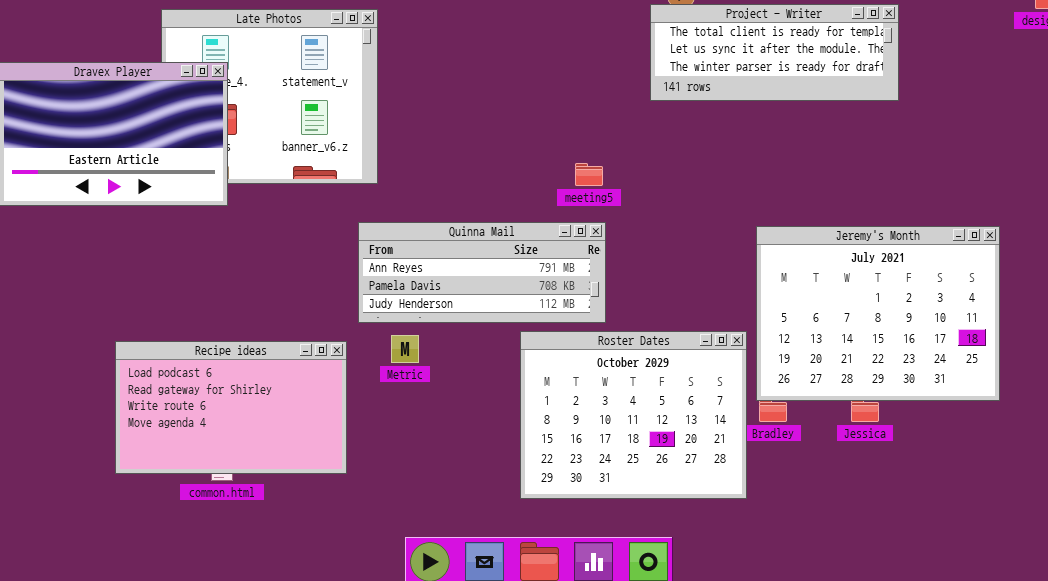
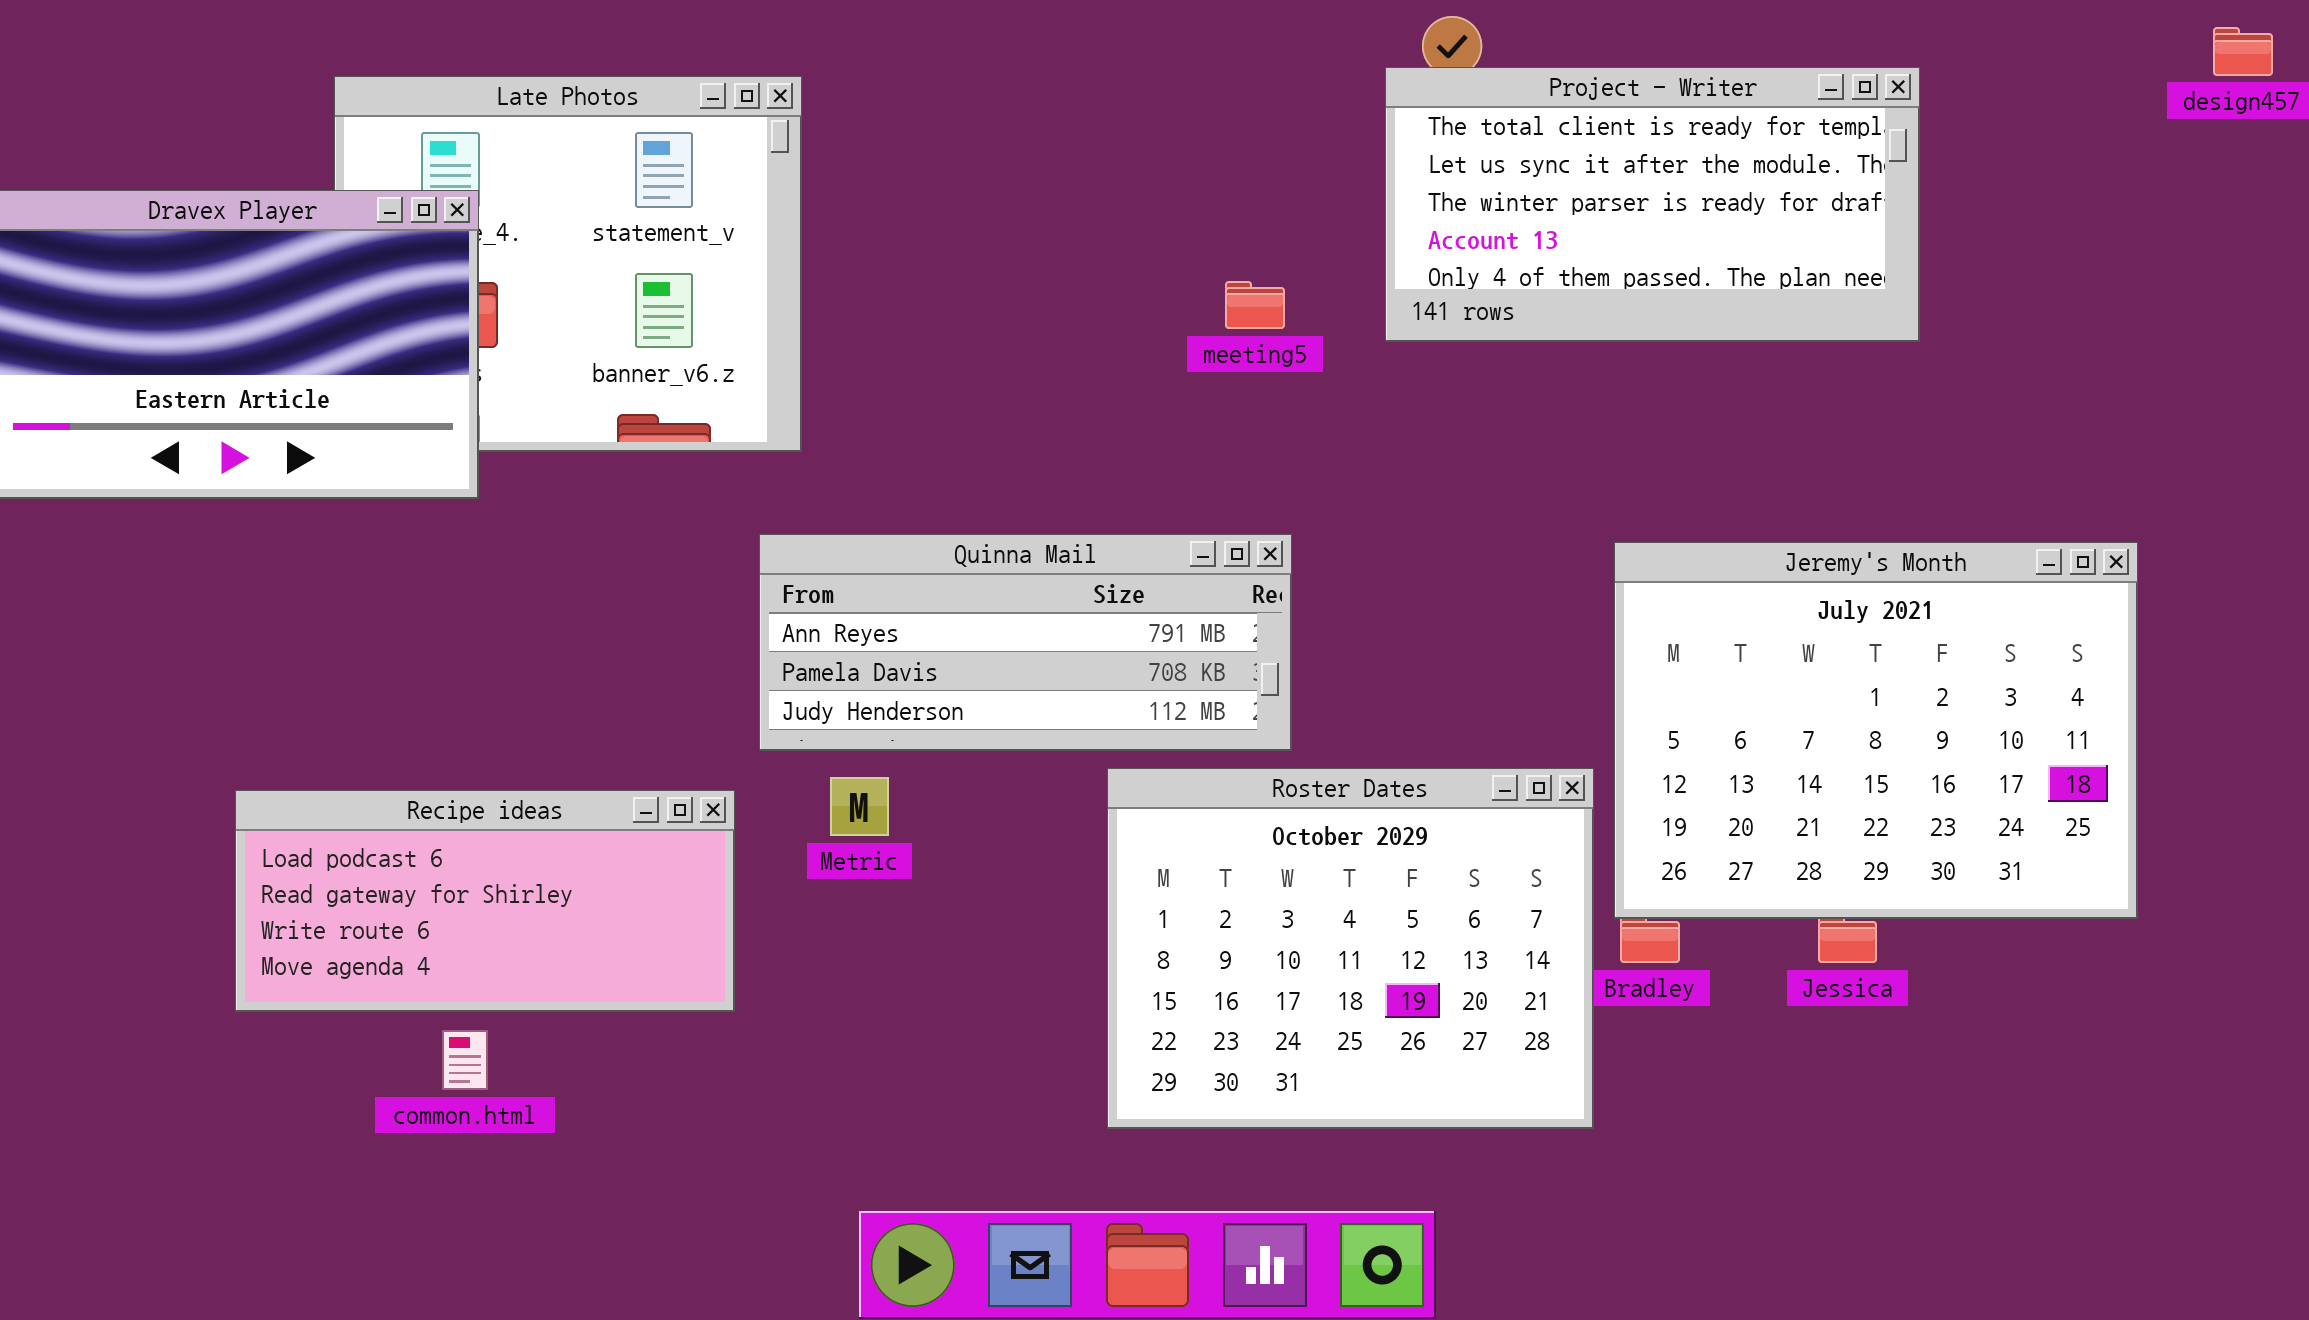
Project - Writer: [650,4,899,101] -> [1385,67,1920,342], resized
meeting5: [575,163,603,186] -> [1225,281,1285,329], moved
Recipe ideas: [115,341,347,474] -> [235,790,735,1012], resized

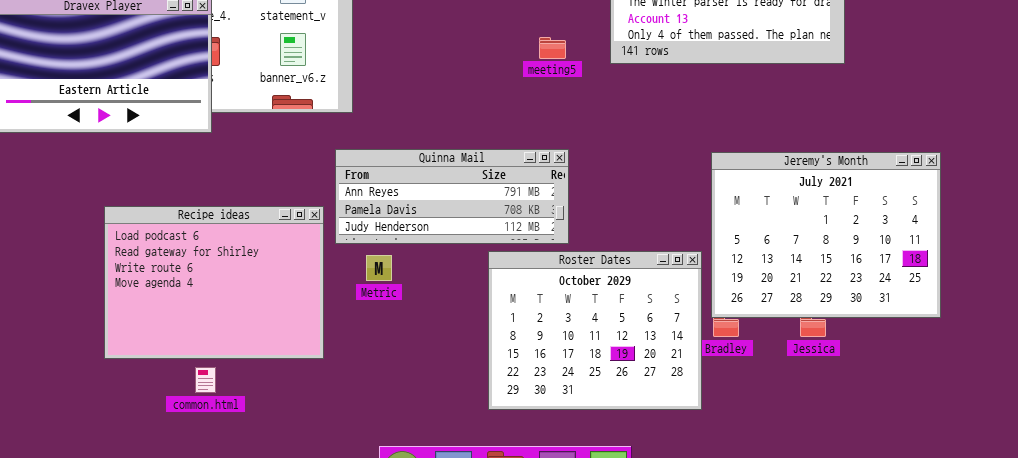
Recipe ideas: [235,790,735,1012] -> [104,206,324,359], resized

